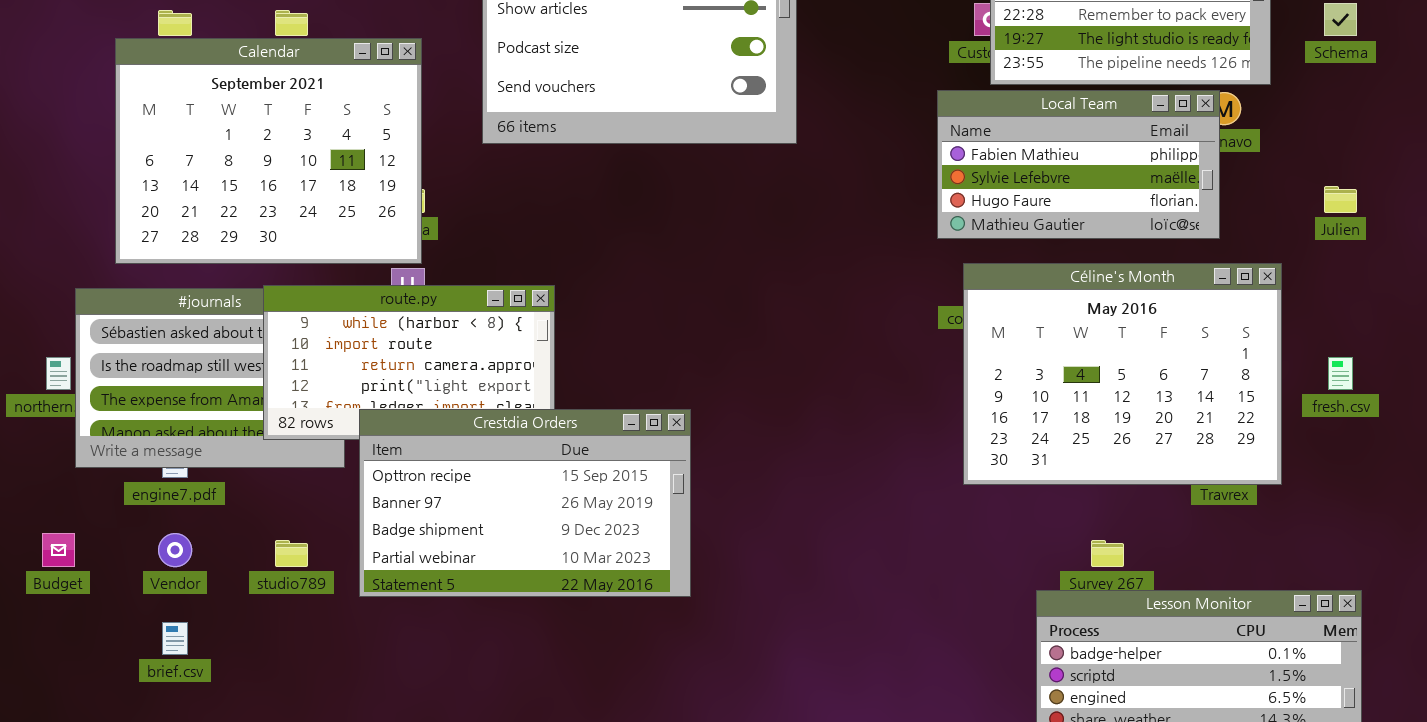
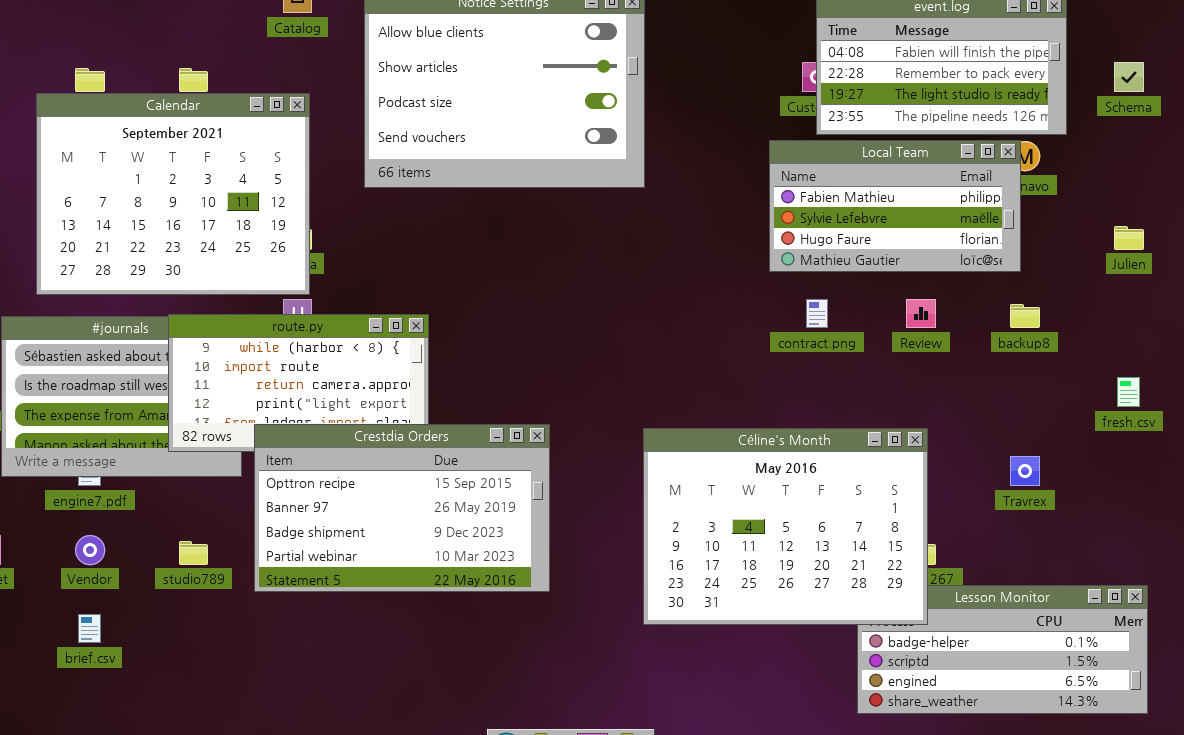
Céline's Month: [963,263,1282,485] -> [643,428,928,625], moved

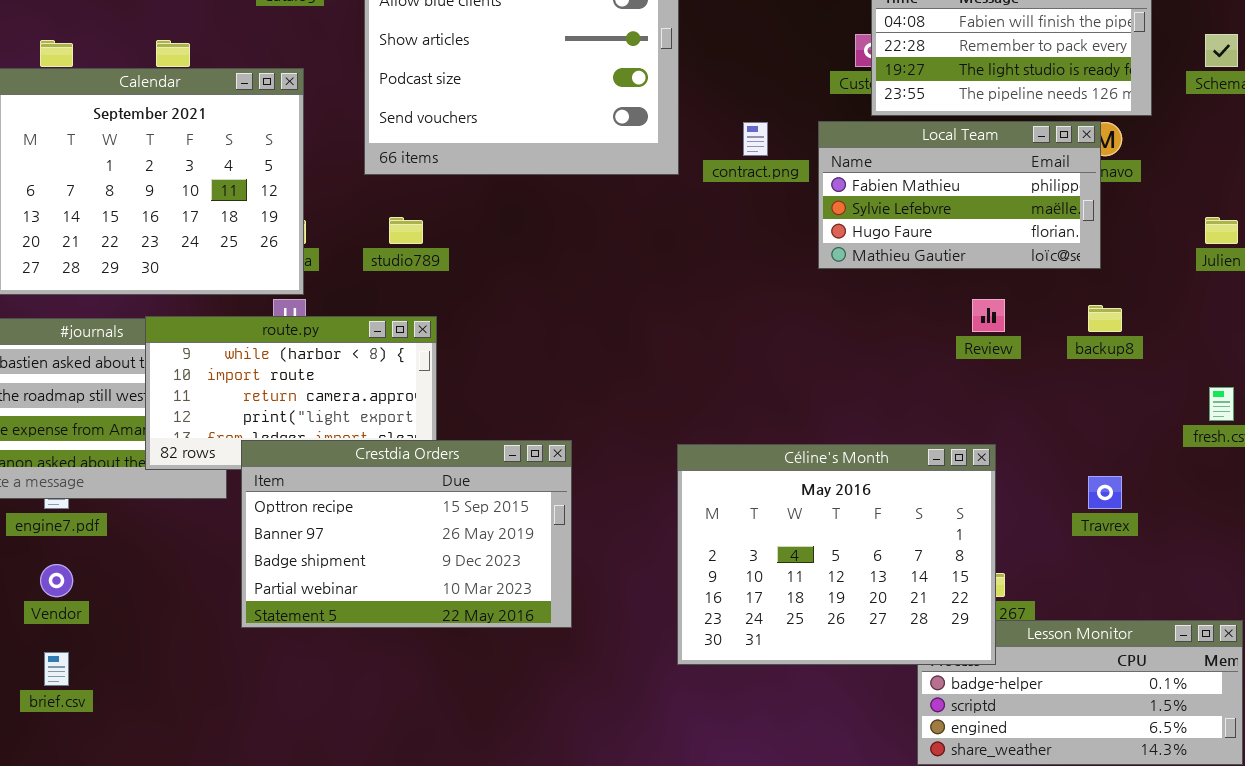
contract.png: [806,299,828,328] -> [743,122,768,156], moved
studio789: [179,541,208,565] -> [389,217,423,244], moved

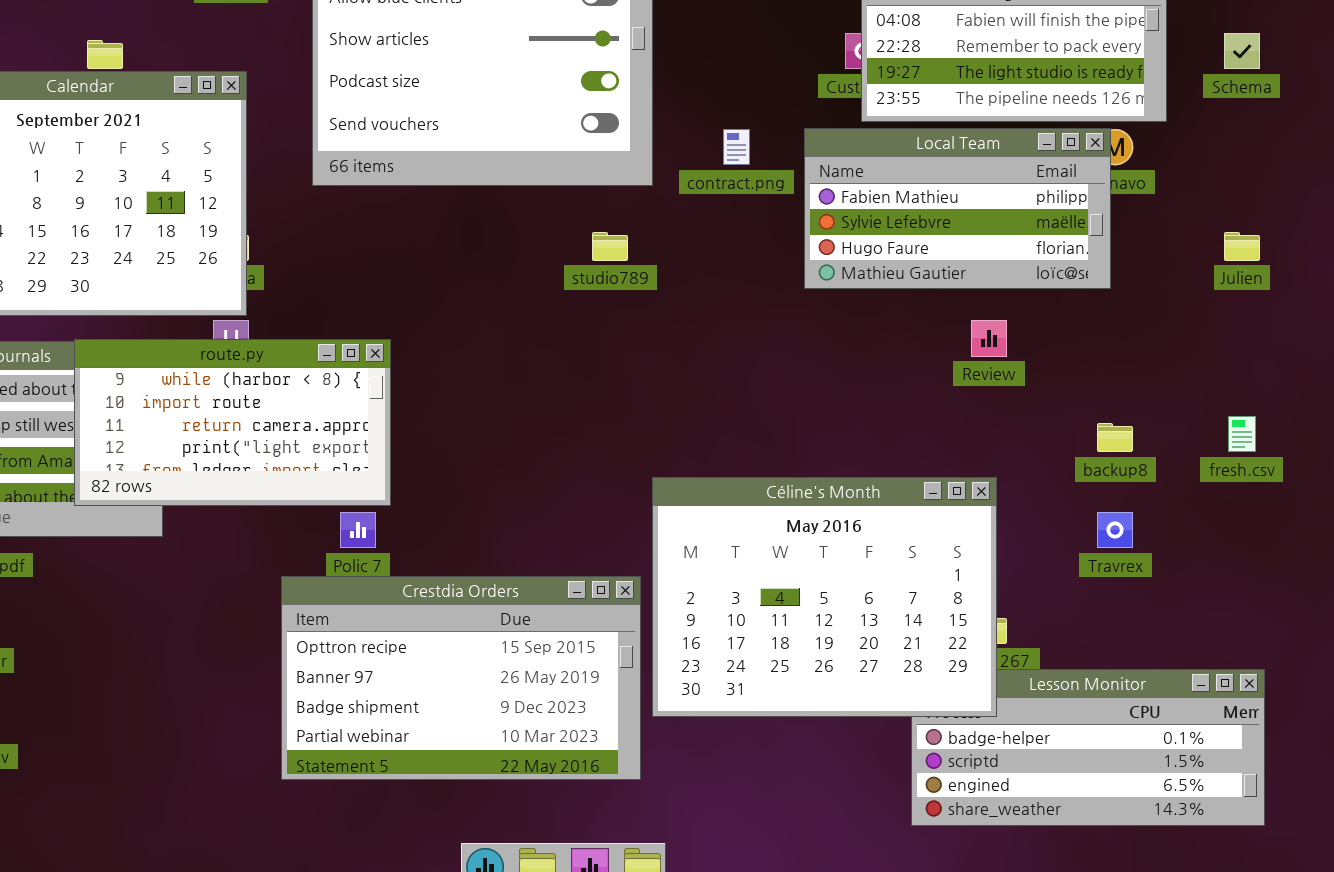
studio789: [389,217,423,244] -> [592,232,628,261], moved
backup8: [1088,305,1122,332] -> [1097,423,1133,452], moved
Crestdia Orders: [241,440,572,628] -> [281,576,641,780], moved

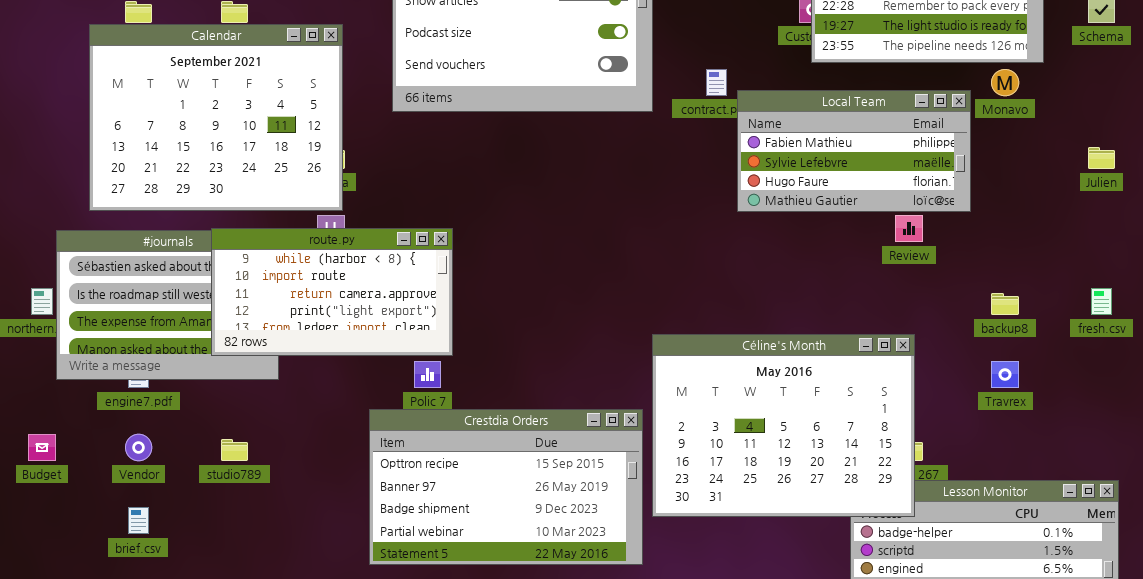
Local Team: [804,128,1111,289] -> [737,90,971,212], moved
studio789: [592,232,628,261] -> [221,439,248,461], moved

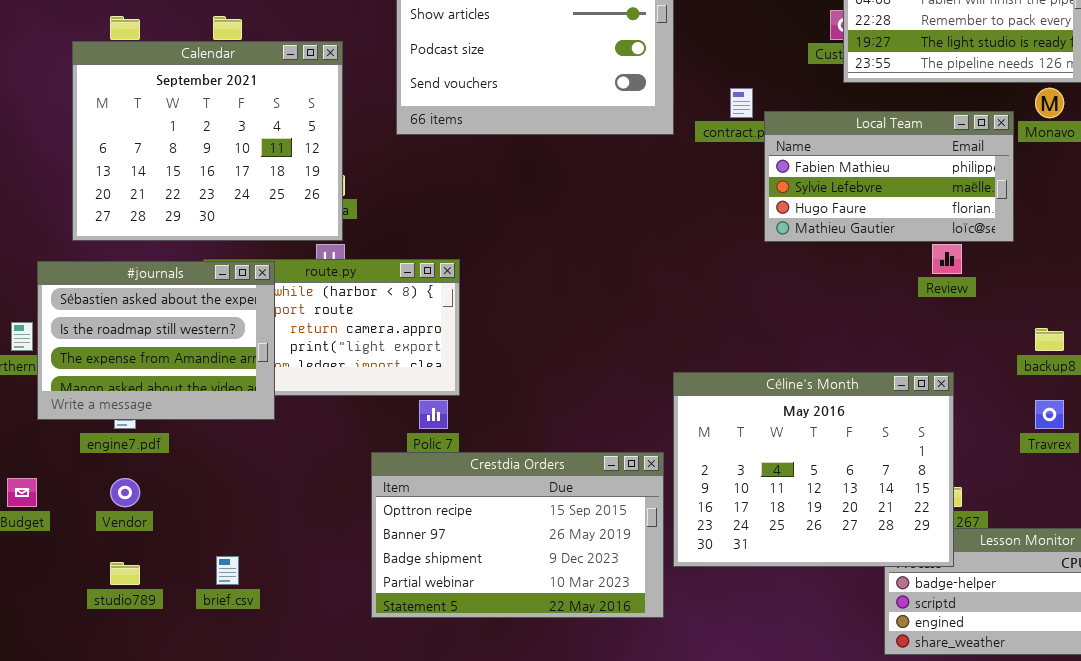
#journals: [56,230,279,380] -> [37,261,275,420], raised
studio789: [221,439,248,461] -> [110,562,140,585], moved
brief.csv: [128,507,149,534] -> [216,556,239,585], moved

